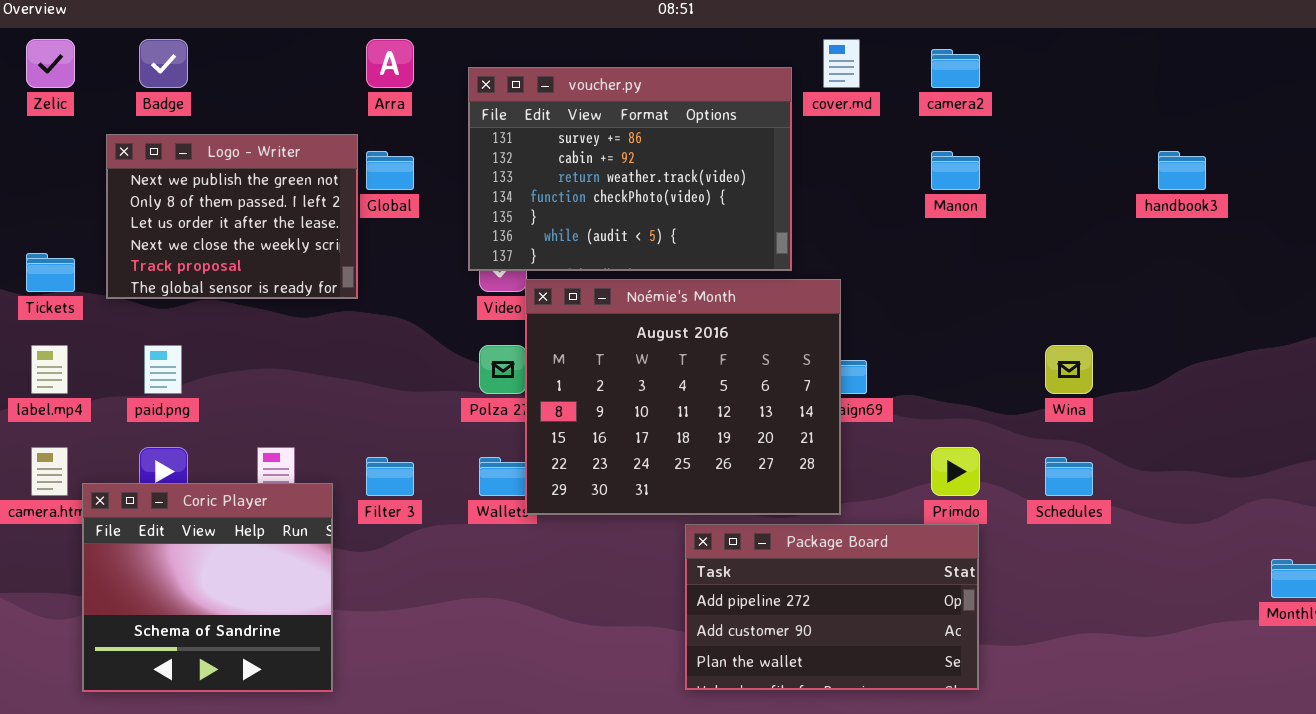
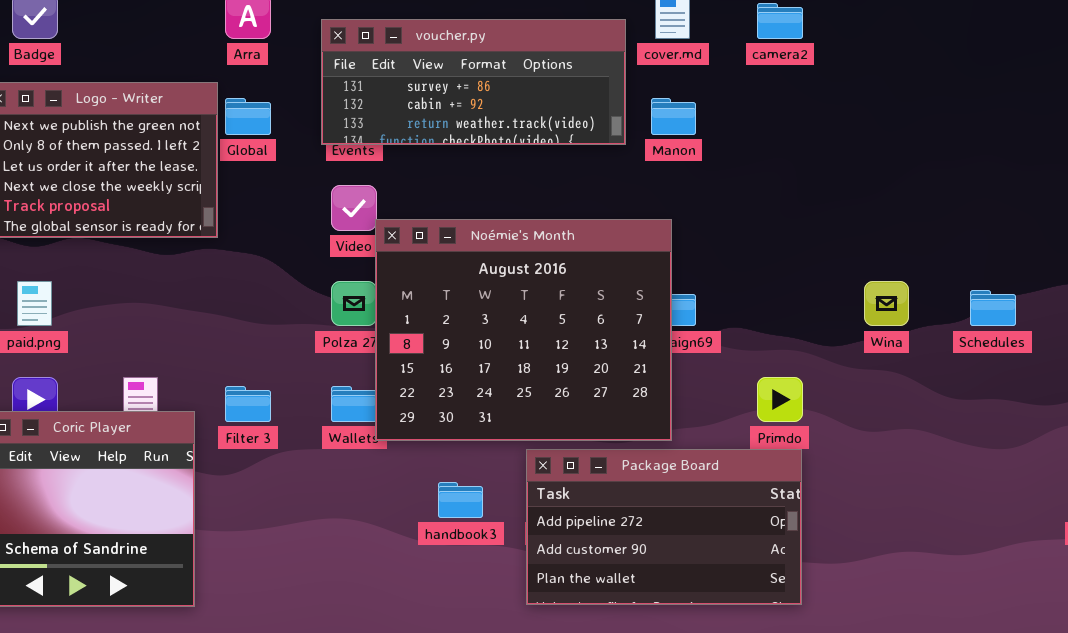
voucher.py: [468,67,792,271] -> [321,19,626,145], resized
Manon: [931,151,980,190] -> [651,98,696,135], moved
handbook3: [1158,151,1206,190] -> [438,482,483,518], moved
Schedules: [1045,457,1093,496] -> [970,290,1016,326], moved

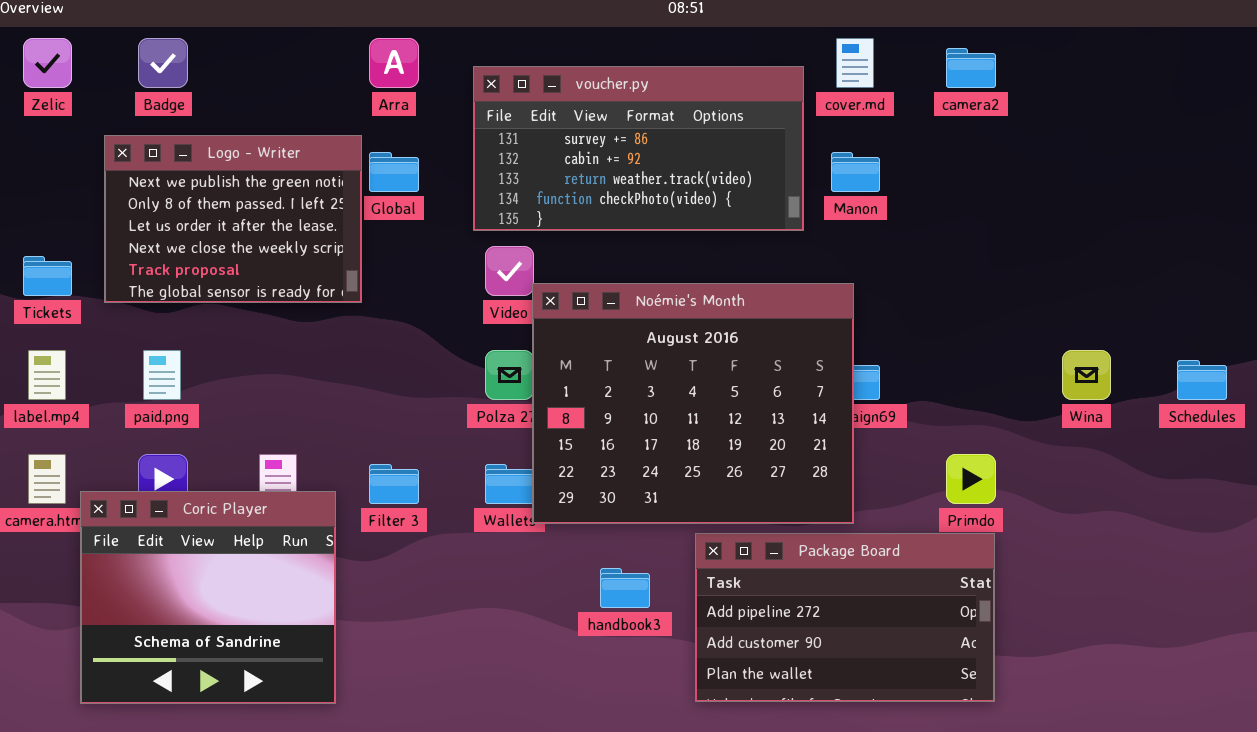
voucher.py: [321,19,626,145] -> [473,66,804,231], resized

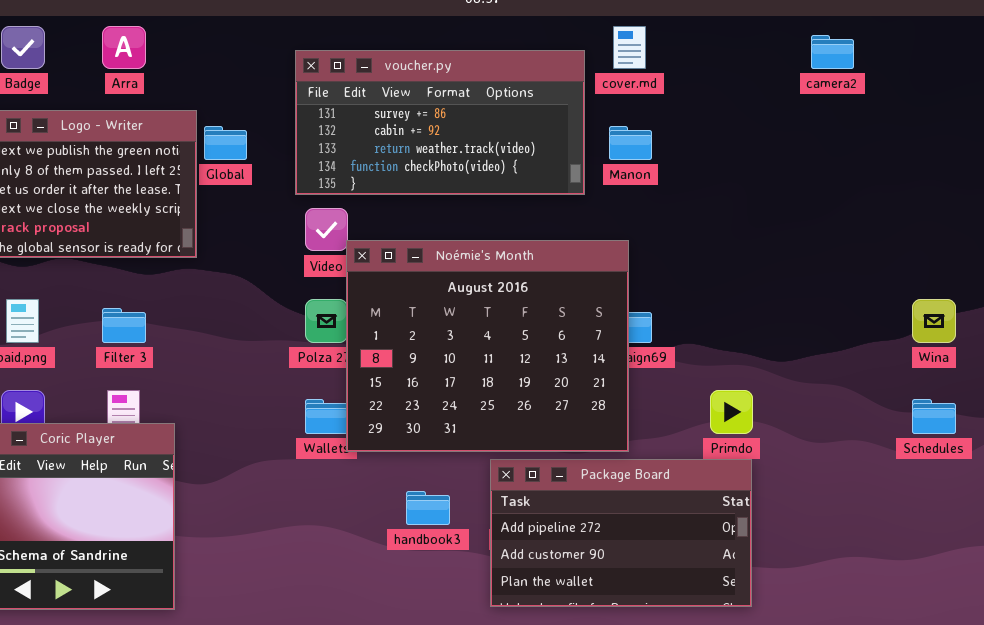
Arra: [369,38,419,88] -> [102,26,146,69], moved
camera2: [946,48,996,88] -> [811,35,854,69], moved
Wina: [1062,350,1111,400] -> [912,299,956,343], moved
Schedules: [1177,360,1227,400] -> [912,399,956,434], moved
Filter 3: [369,464,419,504] -> [102,308,146,343], moved

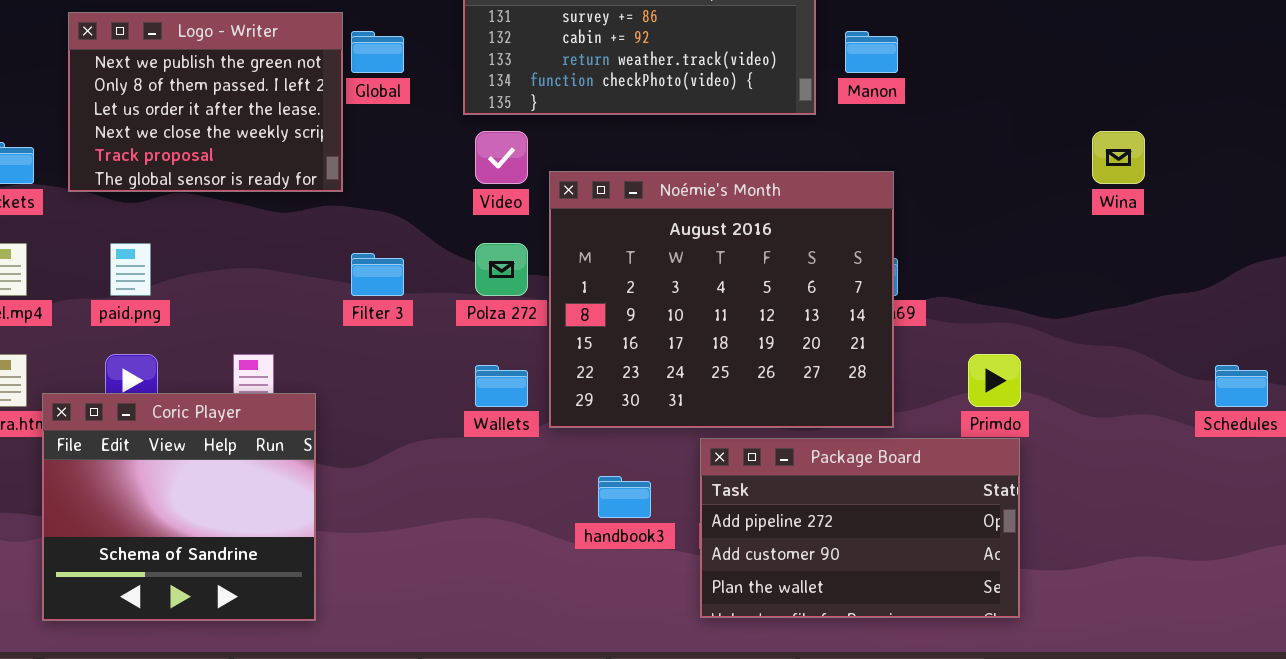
Noémie's Month: [346,240,629,452] -> [549,171,894,428], moved
Wina: [912,299,956,343] -> [1092,131,1145,184], moved
Filter 3: [102,308,146,343] -> [351,253,404,296], moved

